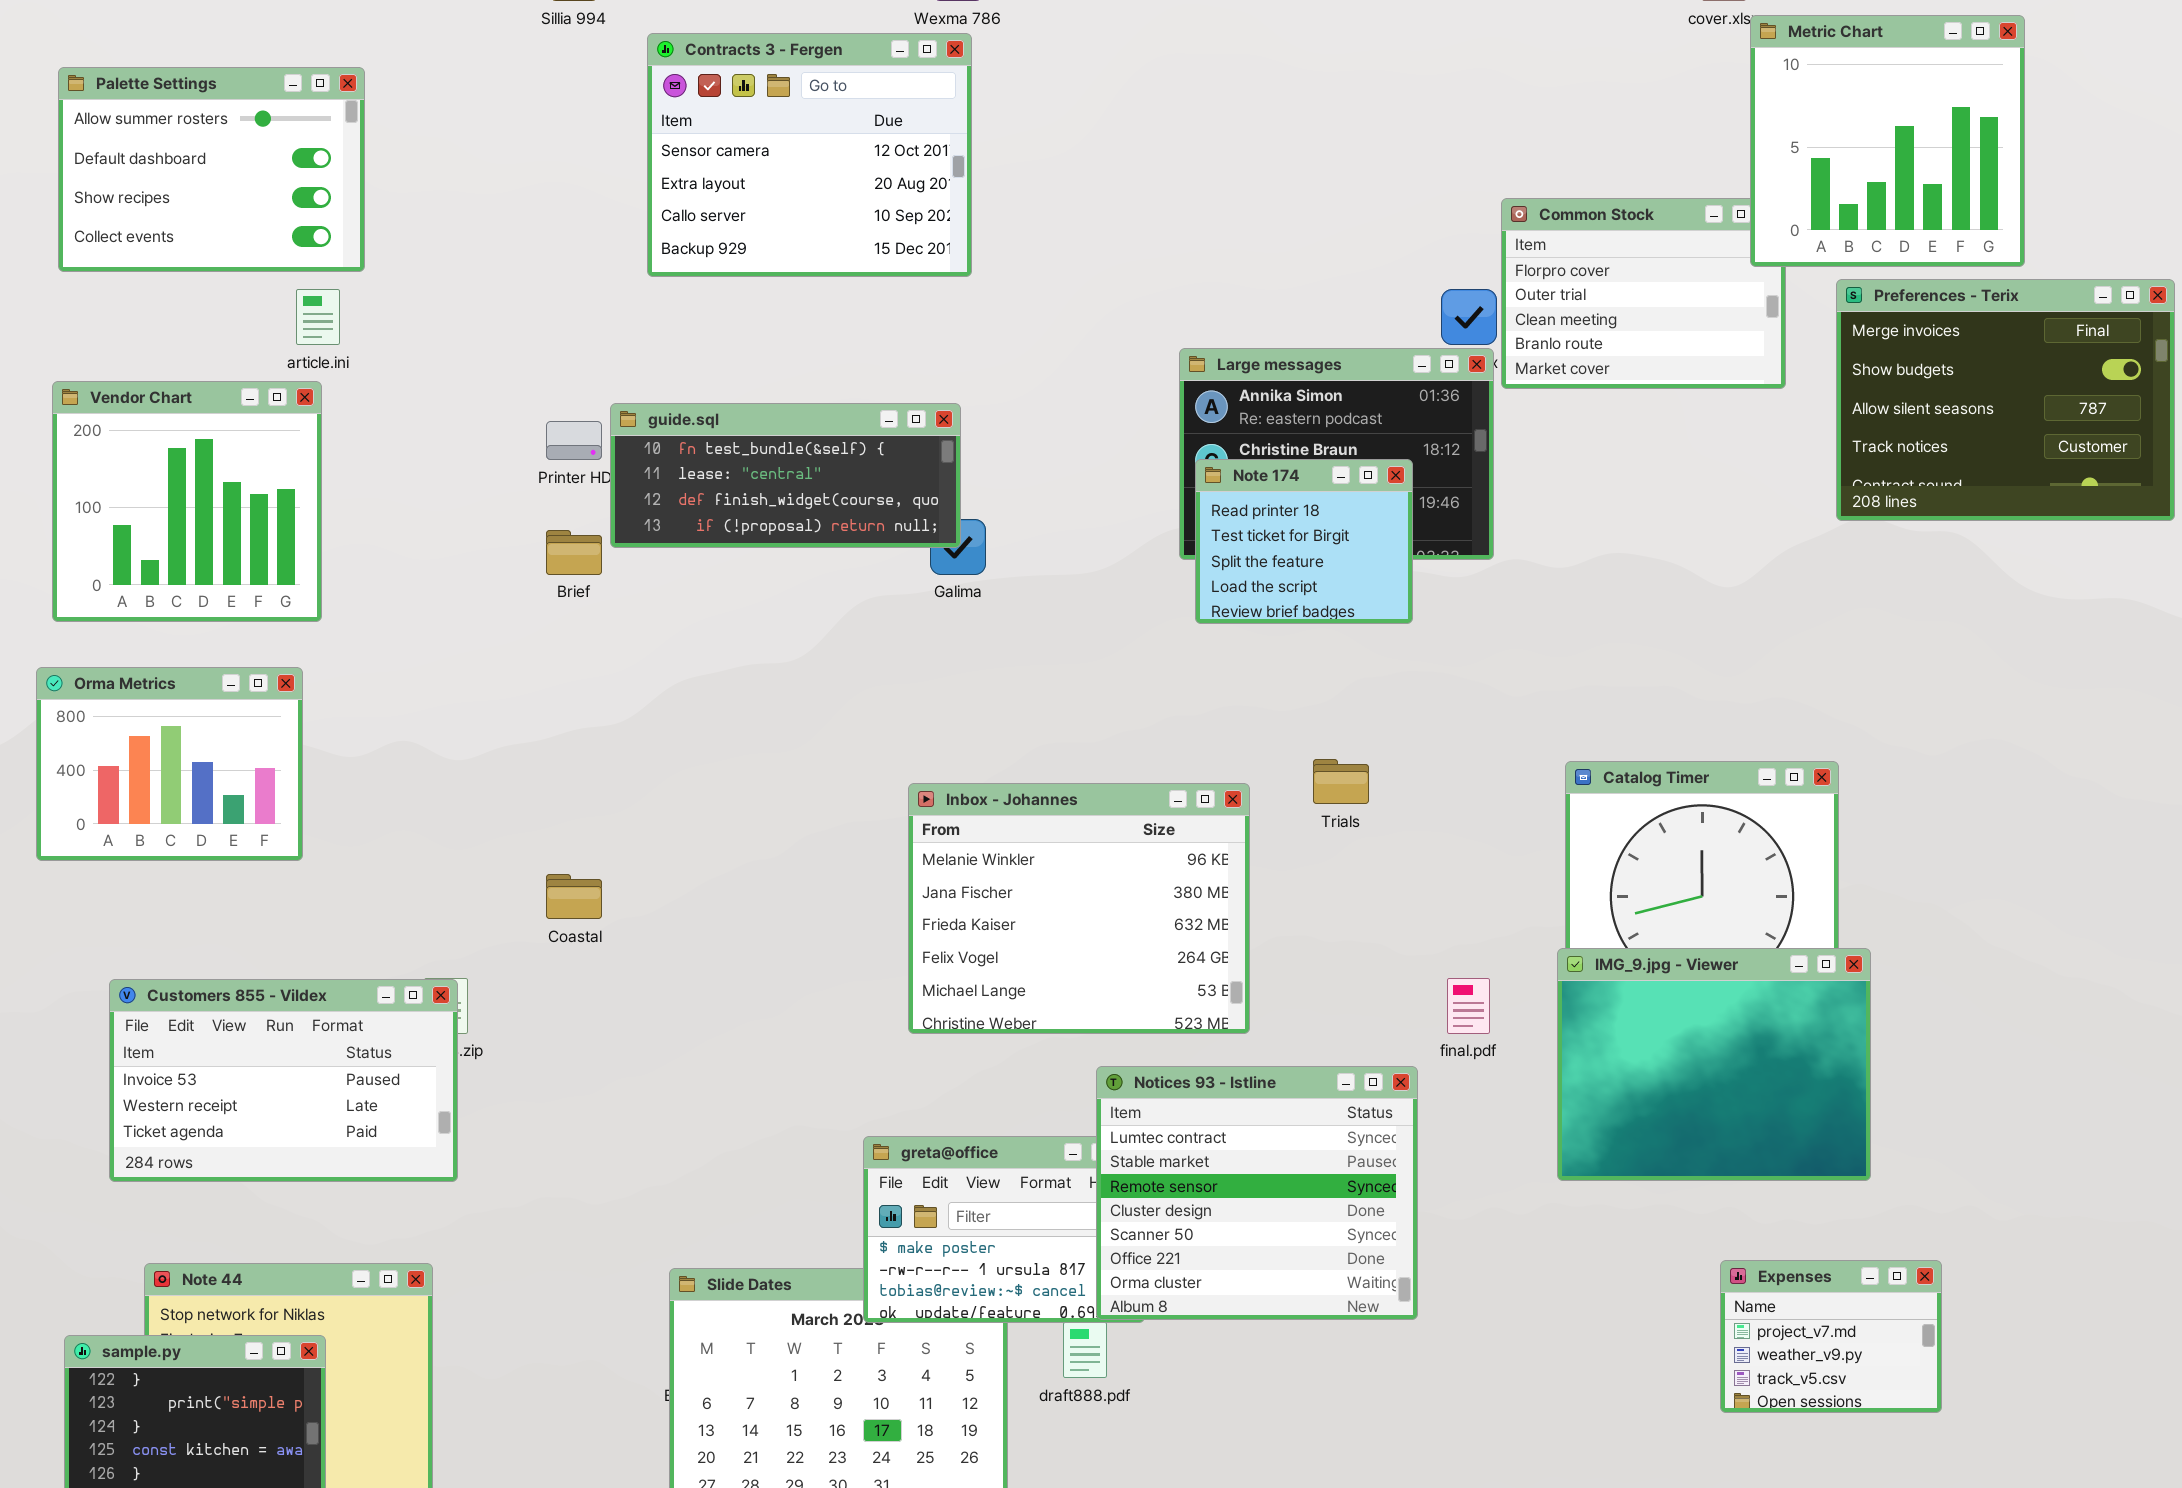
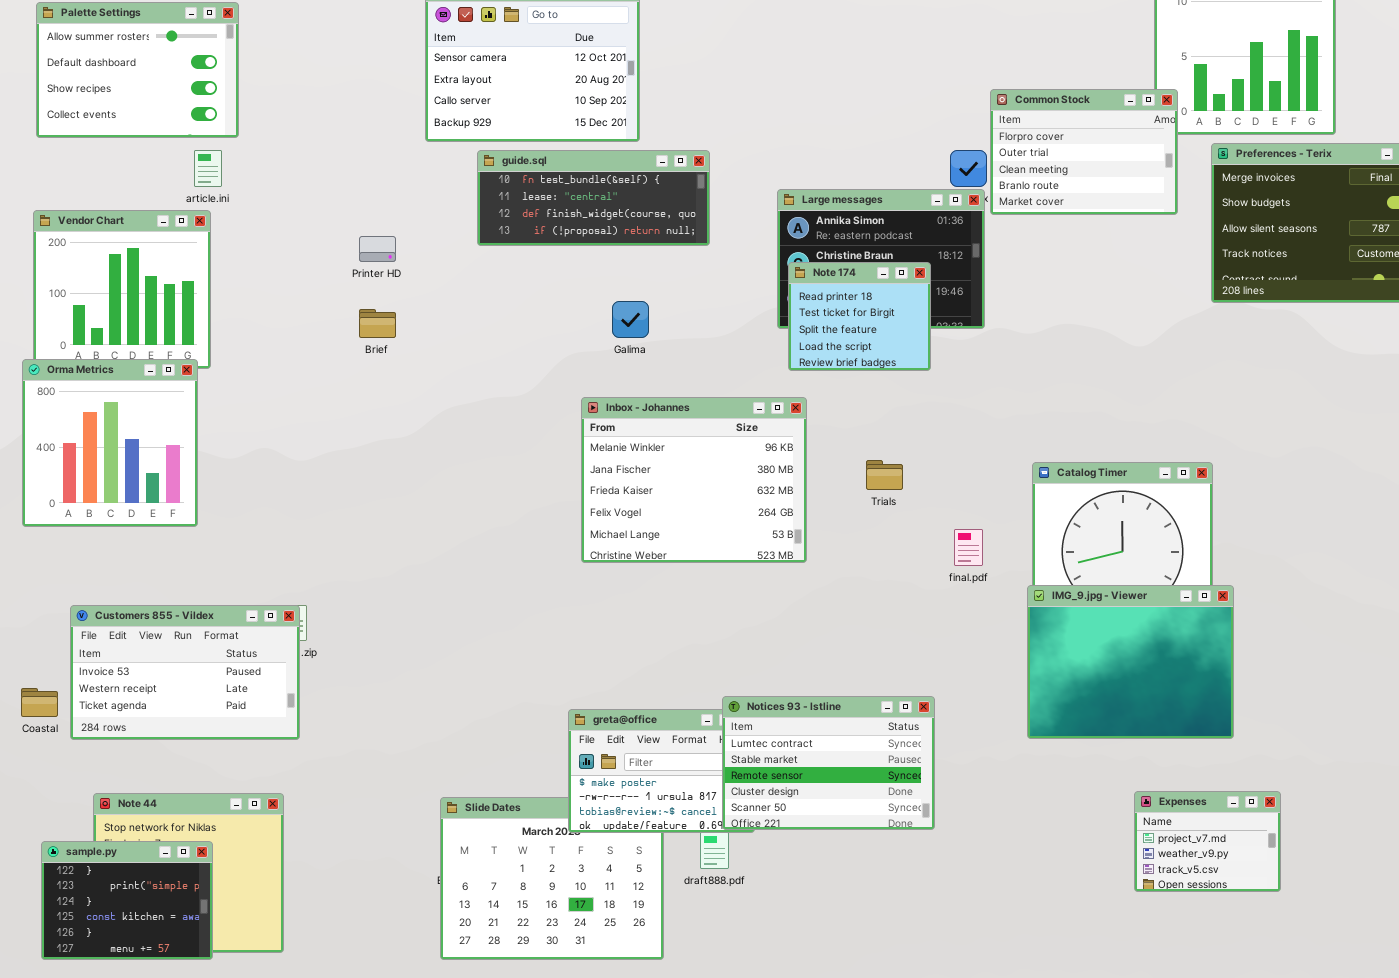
Common Stock: [1501,198,1786,389] -> [990,89,1178,215], raised
guide.sql: [610,403,961,548] -> [477,150,710,246], moved
Orma Metrics: [36,667,303,861] -> [22,359,198,527], resized
Inbox - Johannes: [908,783,1250,1034] -> [581,397,807,563], moved
Coastal: [546,874,602,919] -> [21,688,58,717], moved
final.pdf: [1447,978,1490,1034] -> [954,529,983,566], moved
Notices 93 - Istline: [1096,1066,1418,1320] -> [722,696,935,830], resized

